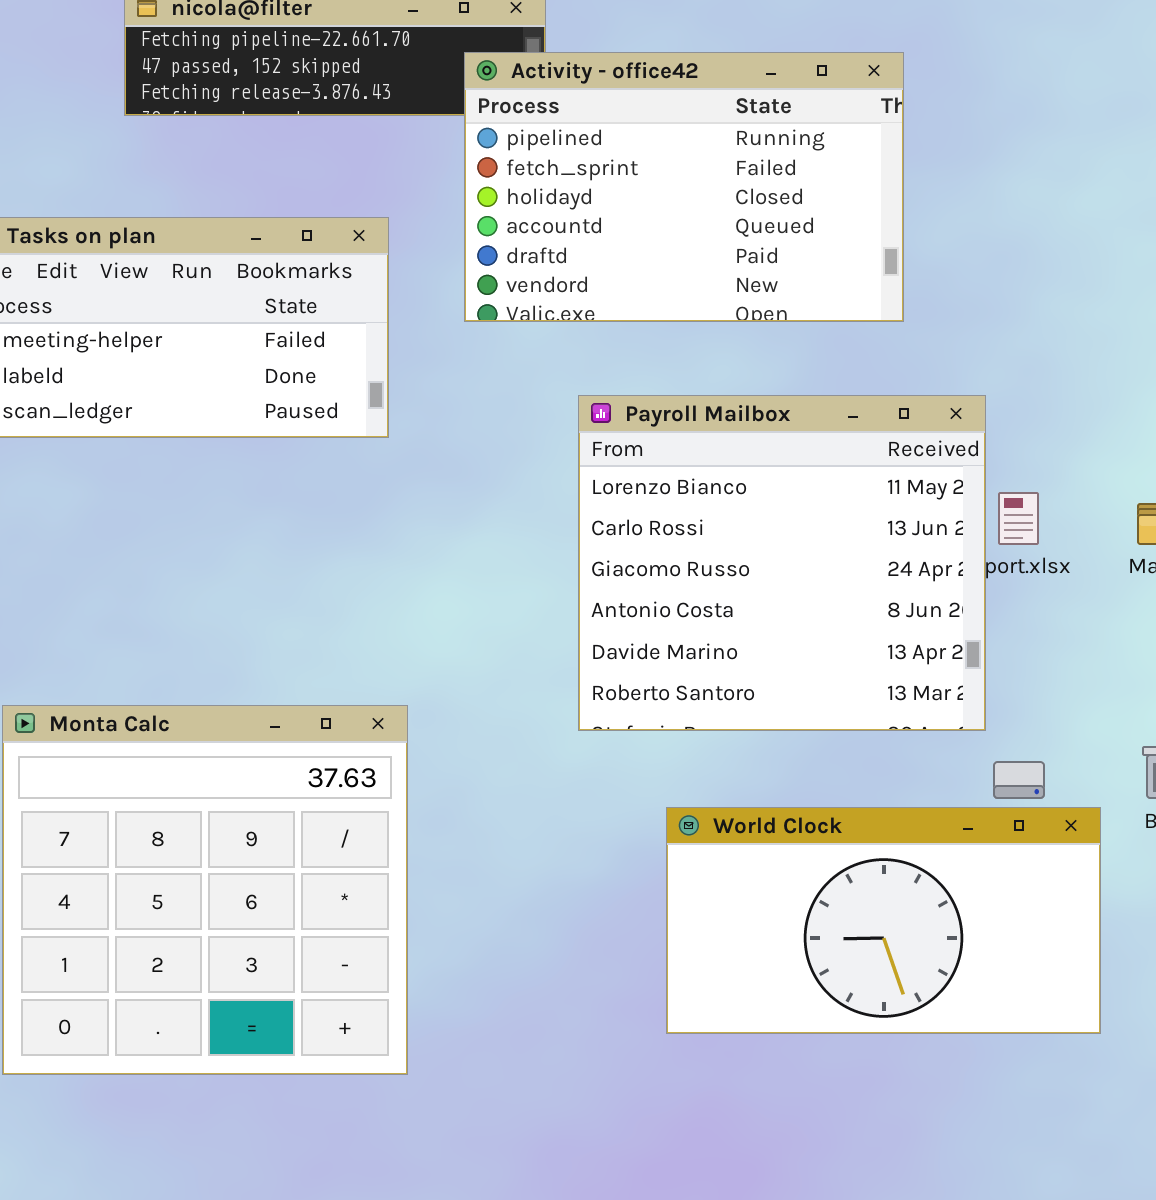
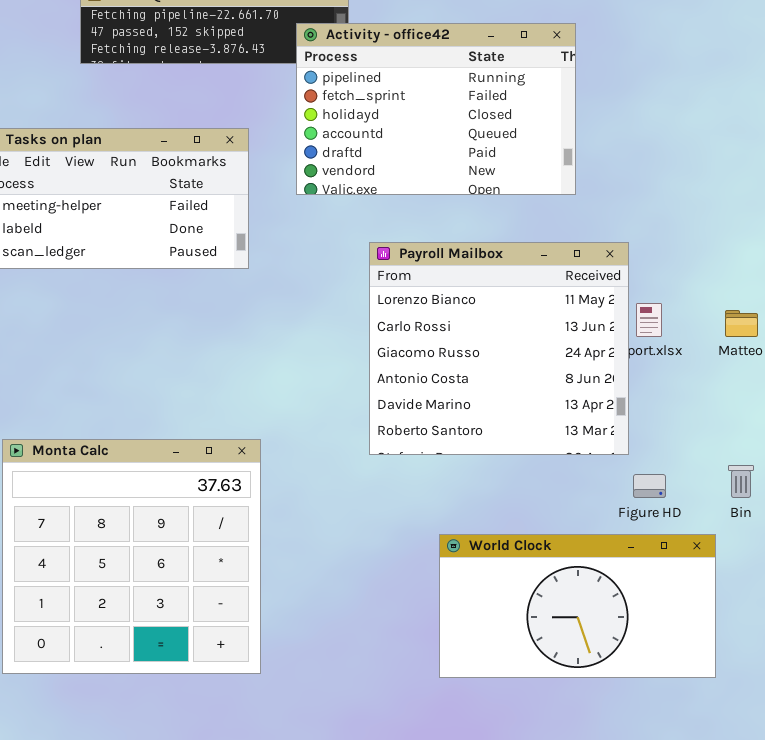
World Clock: [666,807,1101,1034] -> [439,534,716,678], moved

